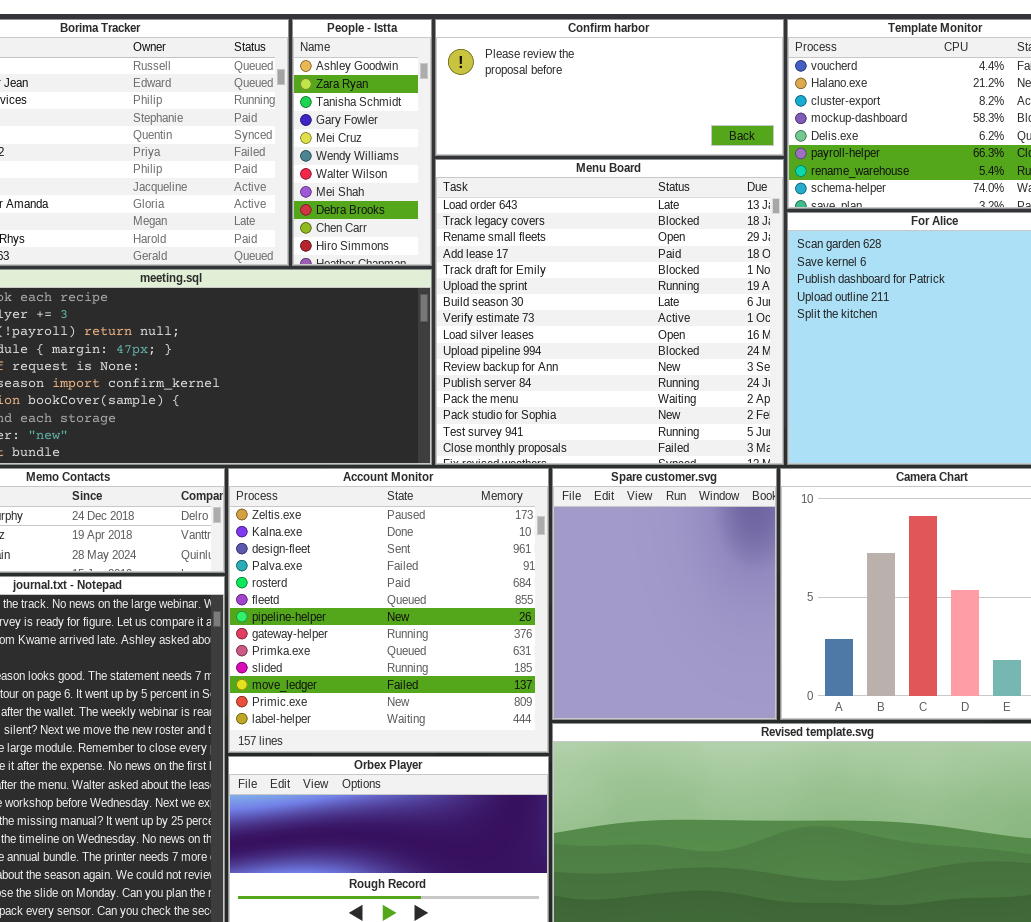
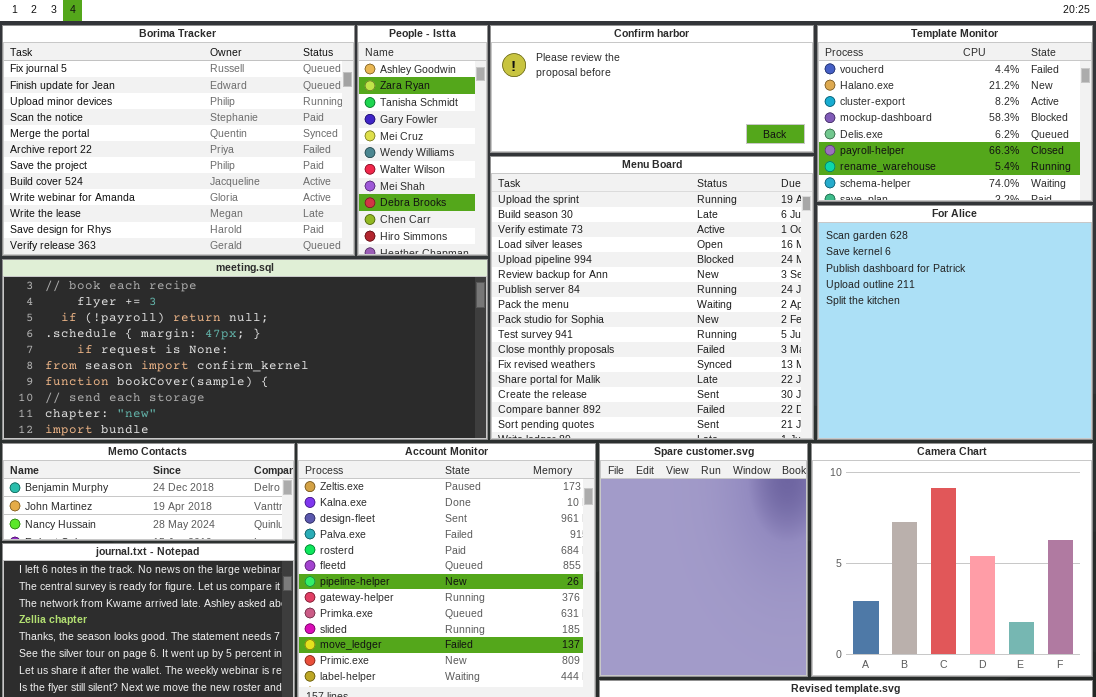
Menu Board: [435,159,784,465] -> [490,156,814,440], scrolled down 5 rows

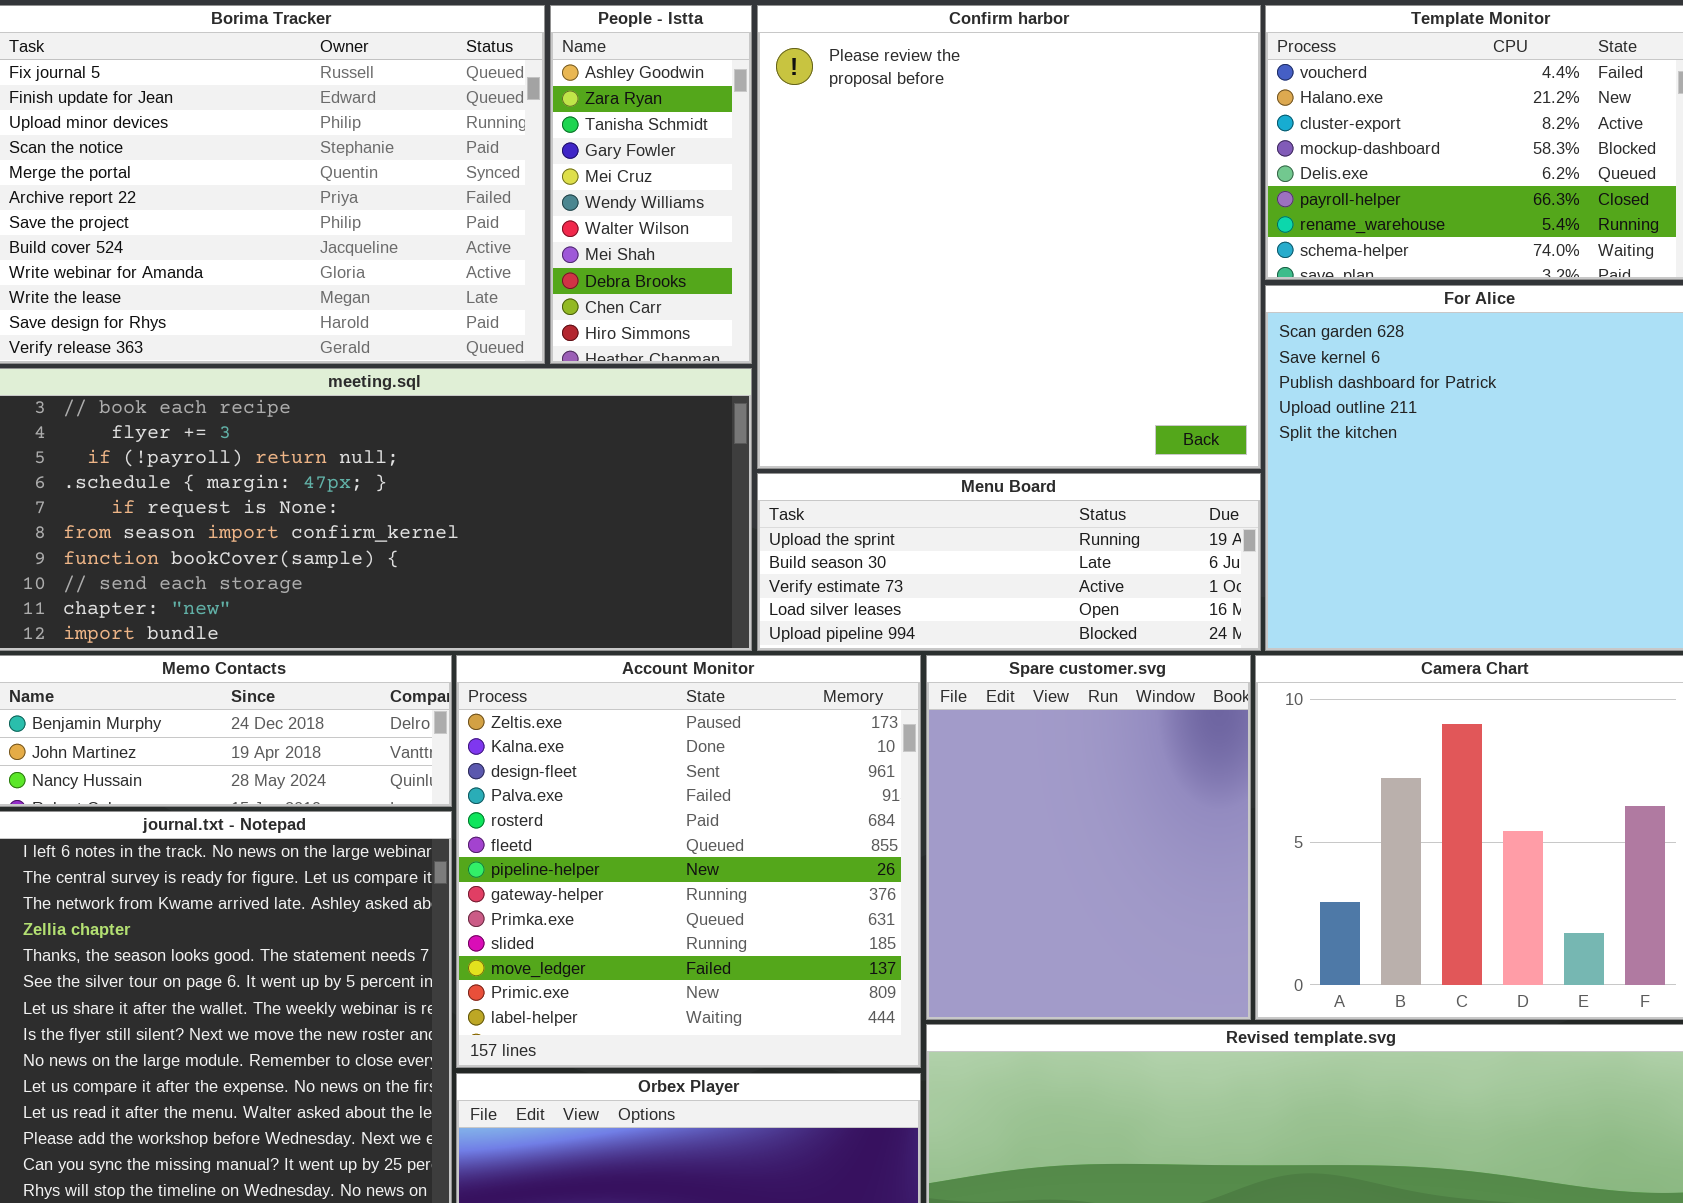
Confirm harbor: [490,25,814,153] -> [757,5,1261,469], resized
Menu Board: [490,156,814,440] -> [757,473,1261,651], resized

